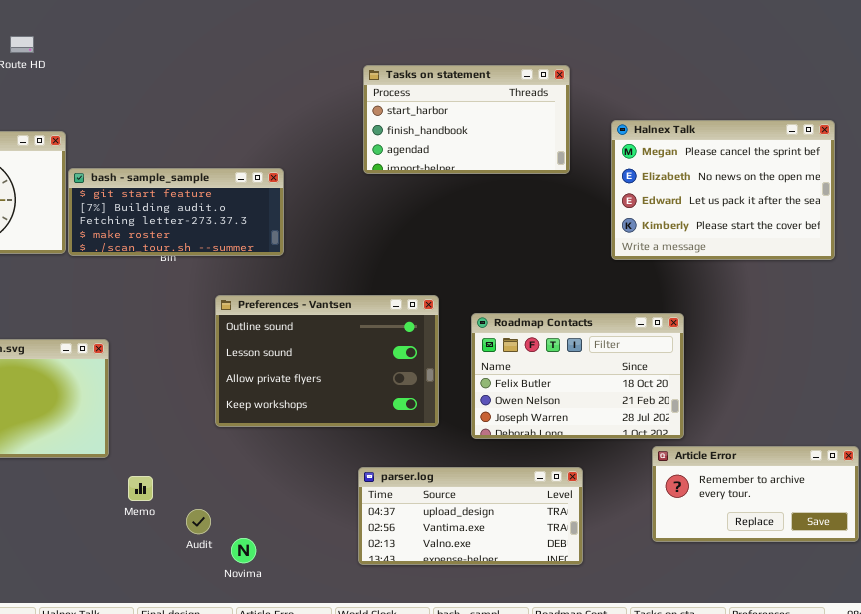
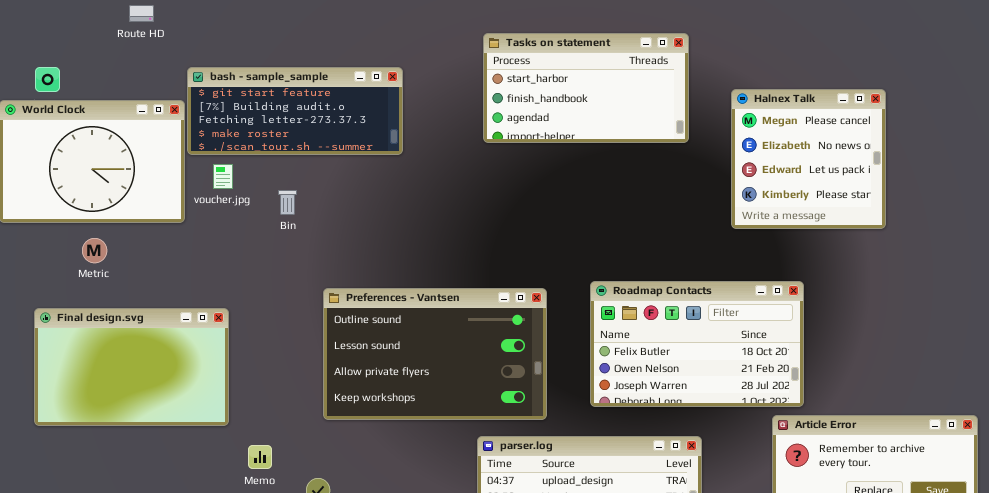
Halnex Talk: [611,120,835,260] -> [731,89,886,229], resized
bash - sample_sample: [68,168,284,256] -> [187,67,403,155], moved
Preferences - Vantsen: [215,295,439,427] -> [323,288,547,420], moved

